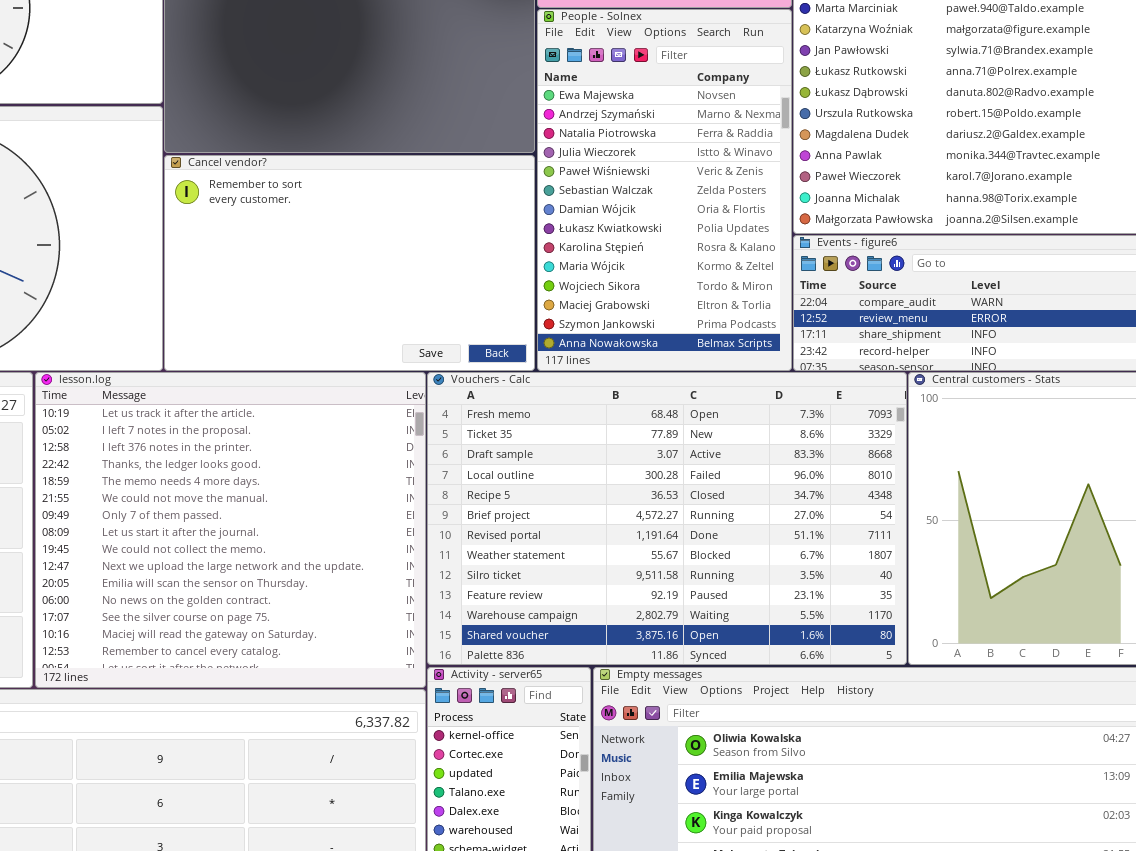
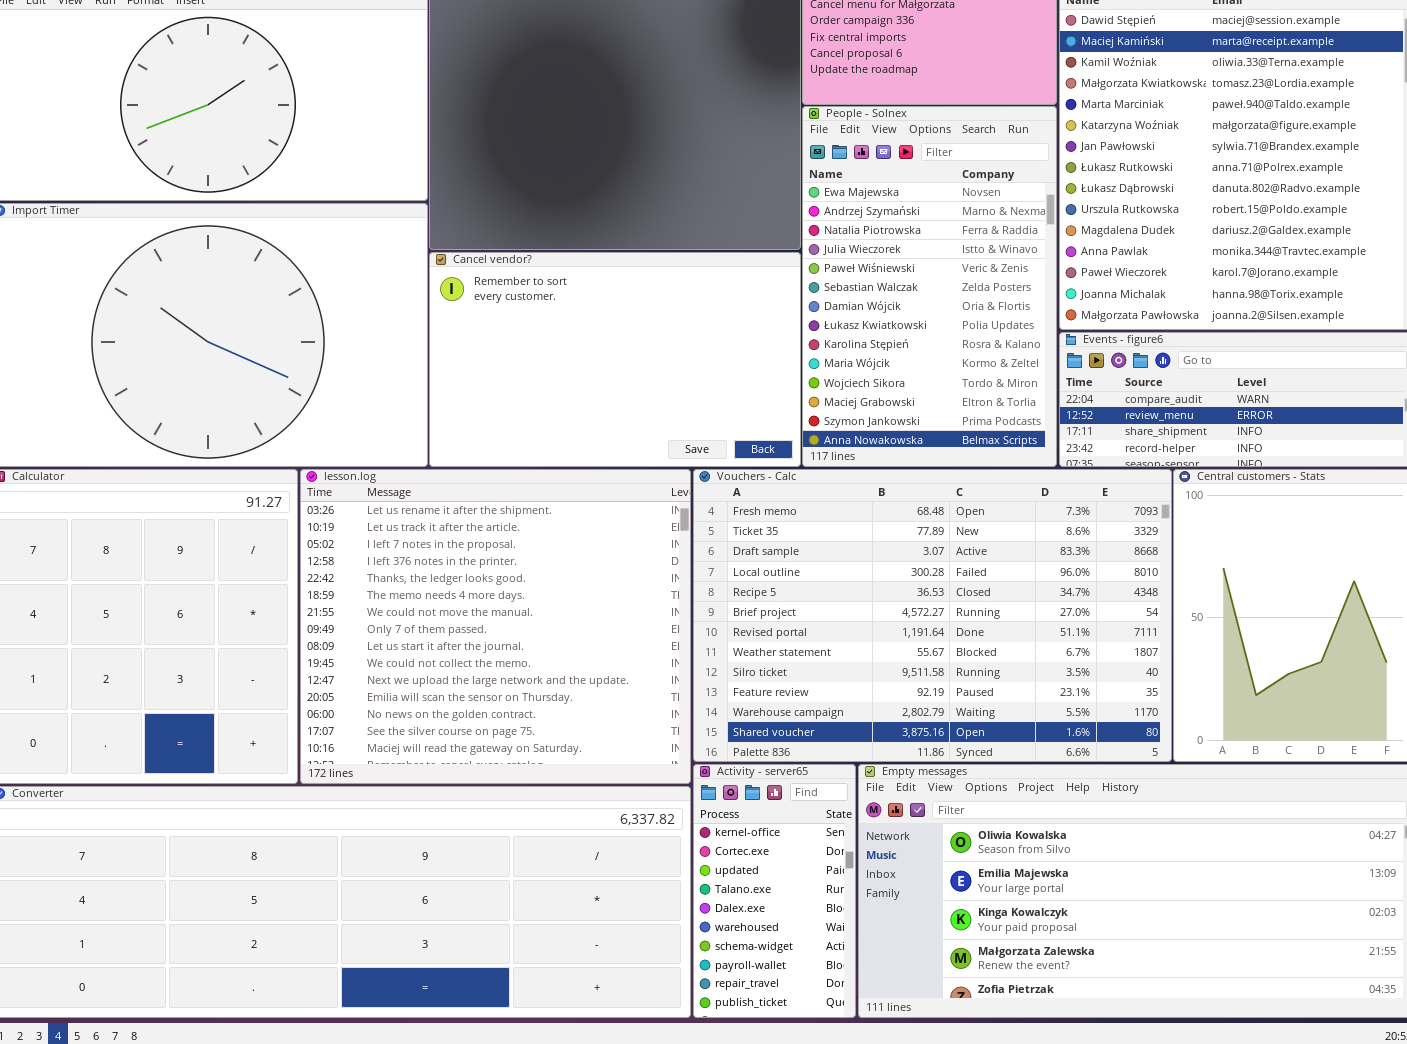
lesson.log: [35,372,426,688] -> [300,469,691,784], scrolled up 1 row

